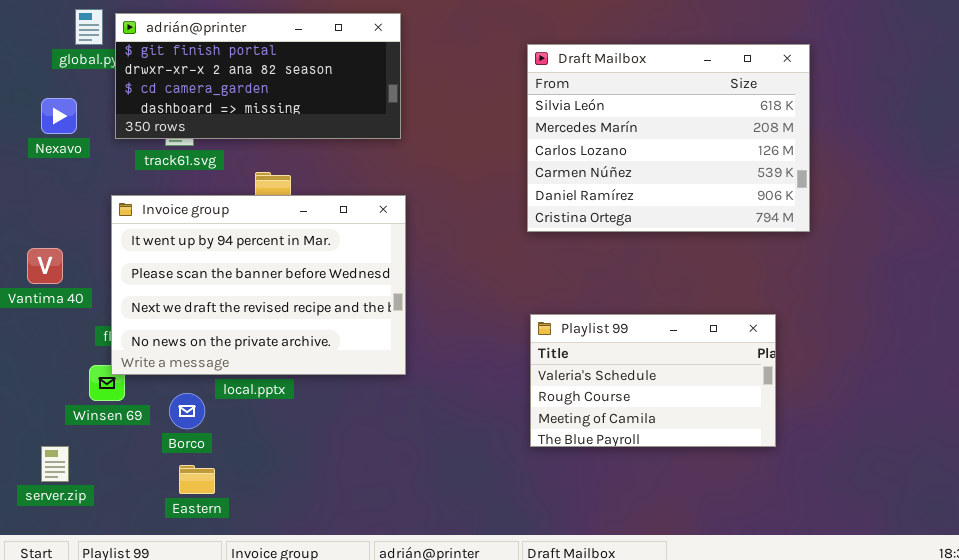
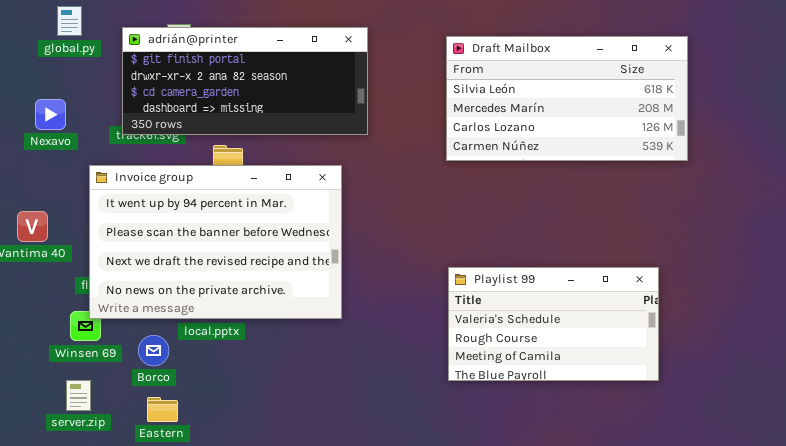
adrián@printer: [115,13,401,139] -> [122,27,368,135], moved
Draft Mailbox: [527,44,810,232] -> [446,36,688,161], resized
Nexavo: [41,98,77,134] -> [35,99,66,130], moved
server.zip: [41,446,69,482] -> [66,380,91,411], moved

